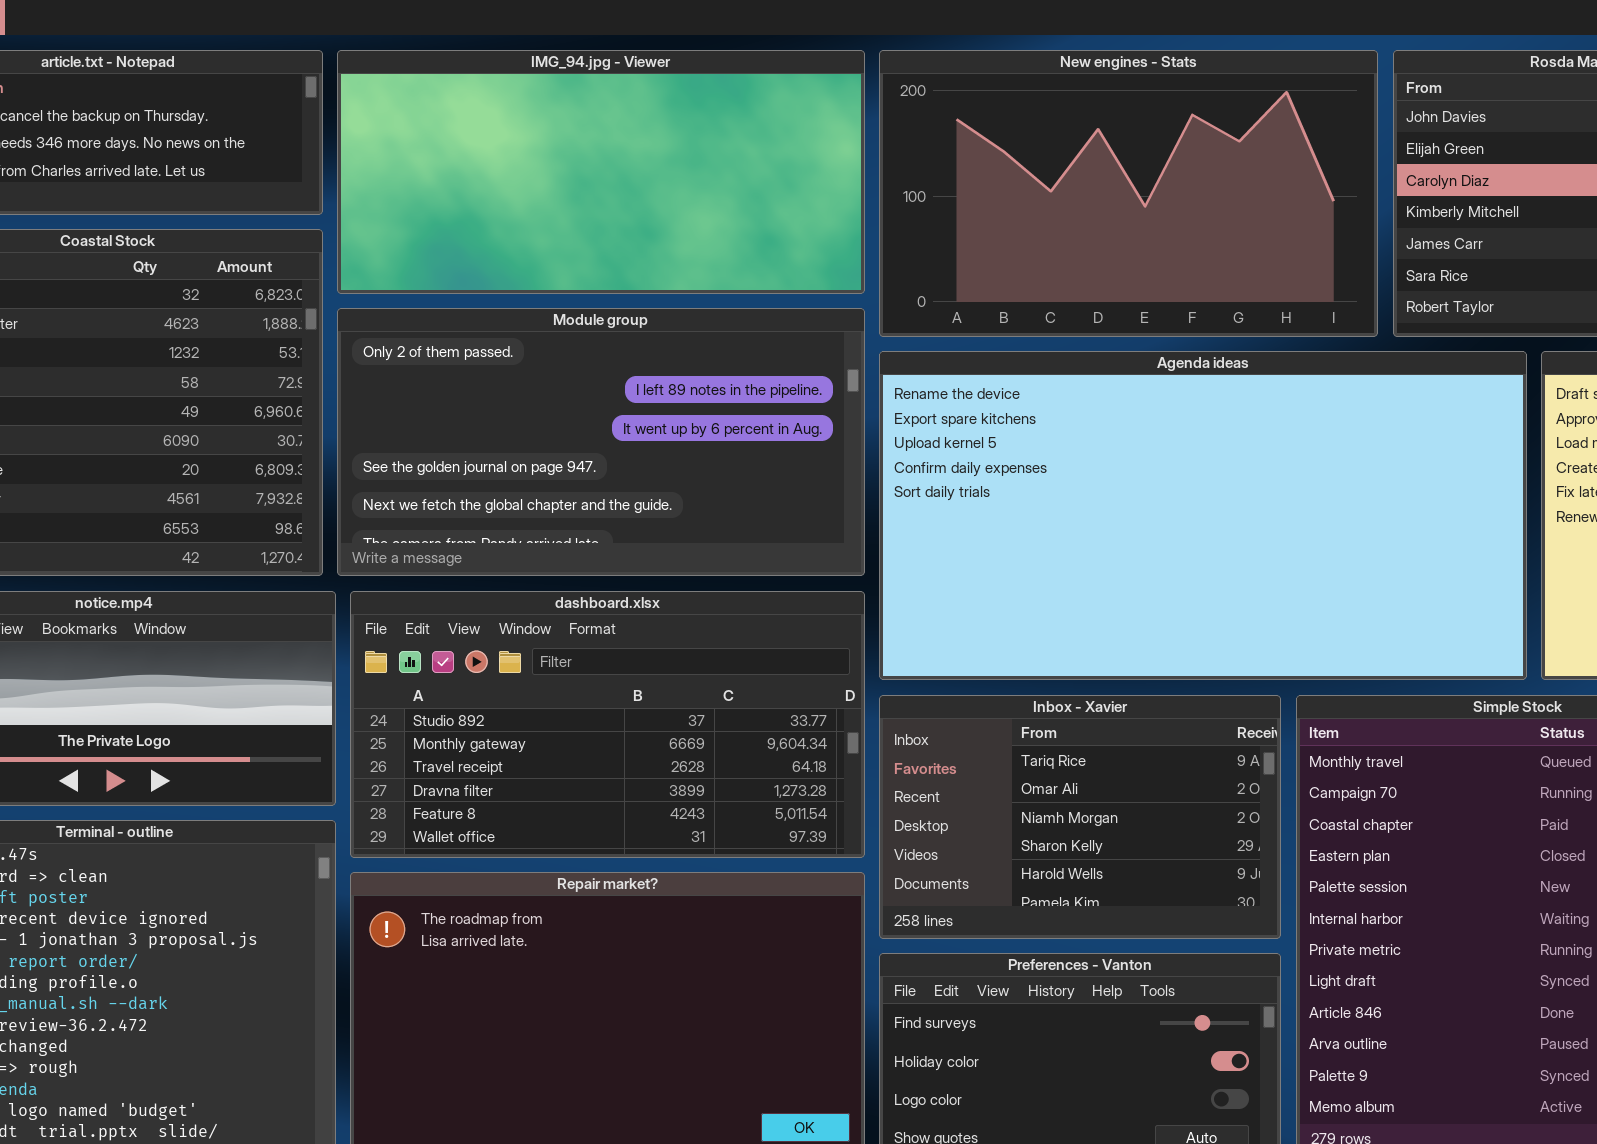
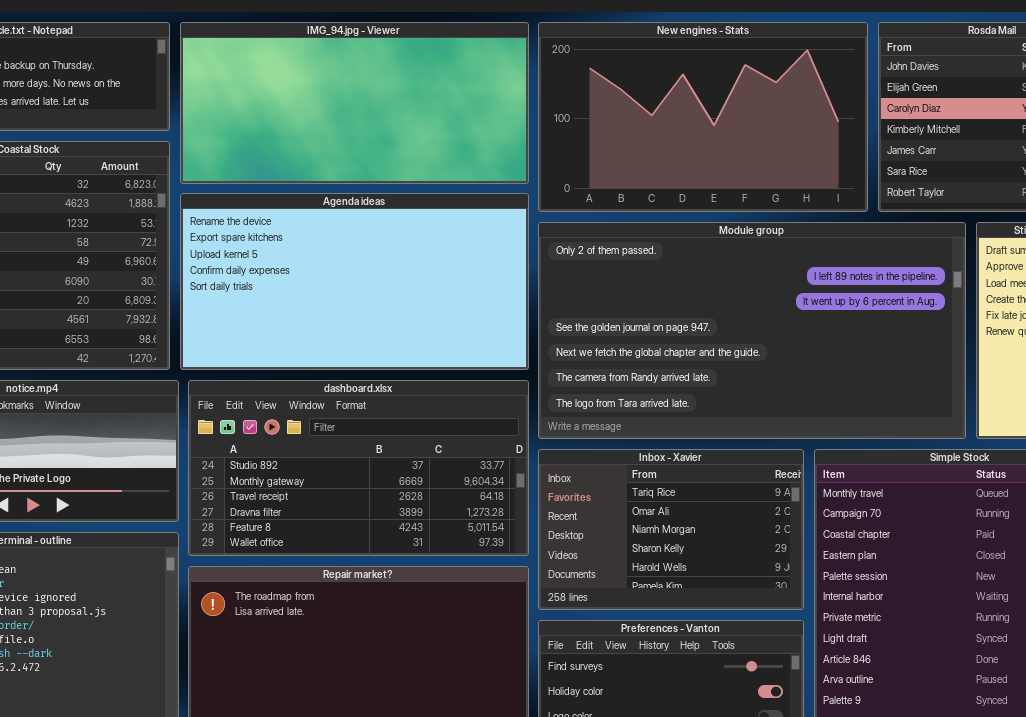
Module group: [337,308,865,576] -> [538,222,966,439], moved, resized
Agenda ideas: [879,351,1527,680] -> [180,193,529,370], moved, resized

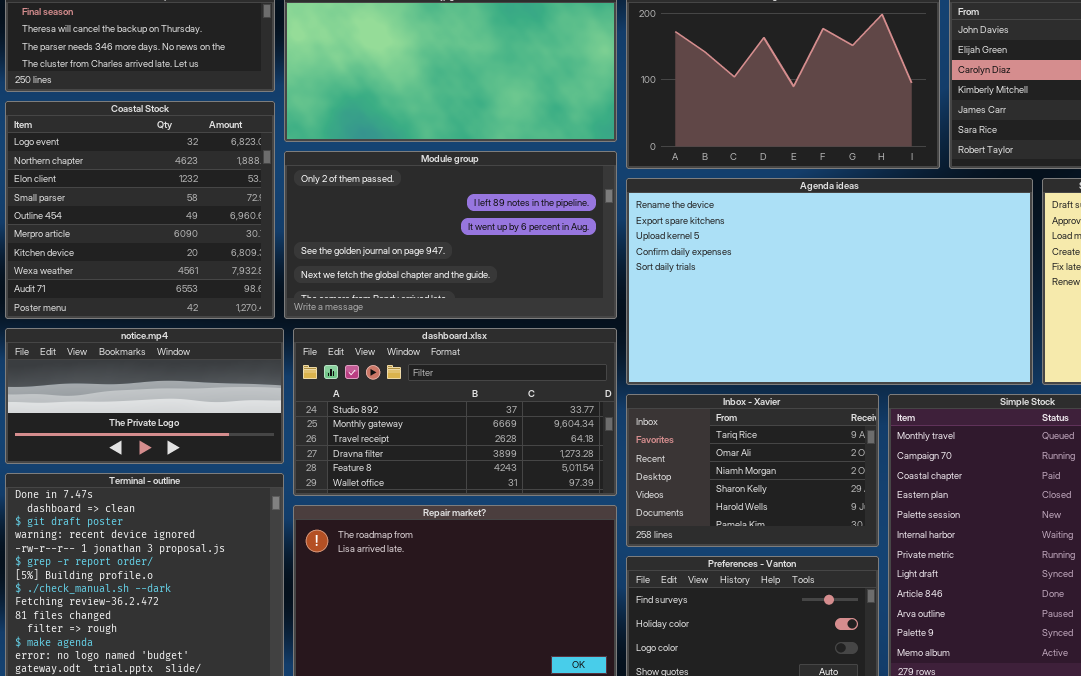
Agenda ideas: [180,193,529,370] -> [626,178,1033,385], moved, resized
Module group: [538,222,966,439] -> [284,151,617,319], moved, resized

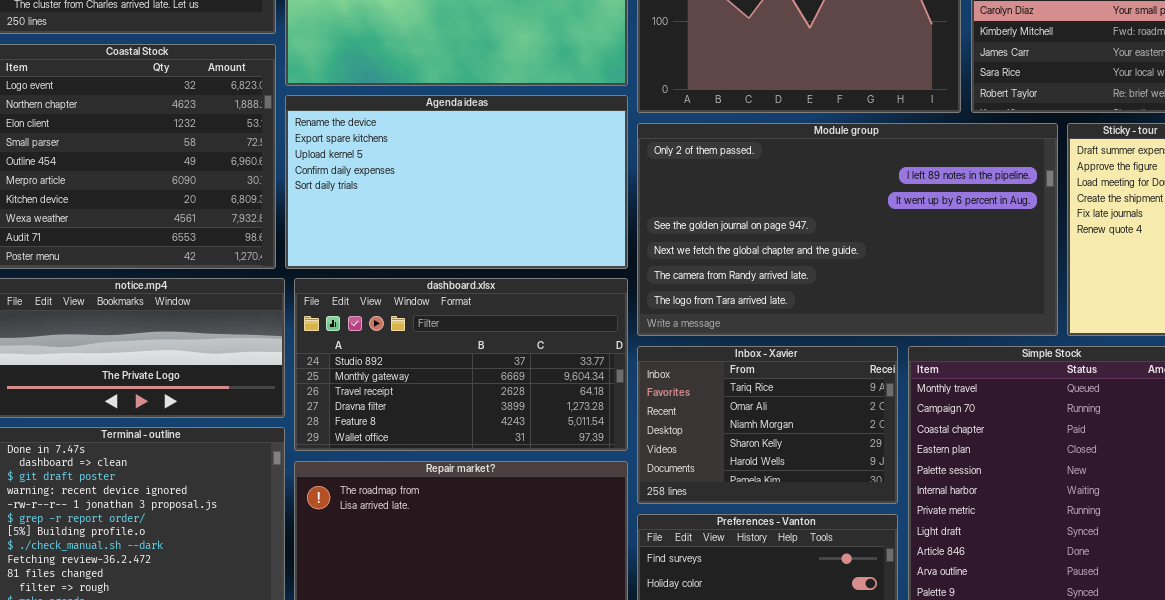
Module group: [284,151,617,319] -> [637,123,1058,336], moved, resized
Agenda ideas: [626,178,1033,385] -> [285,95,628,269], moved, resized

